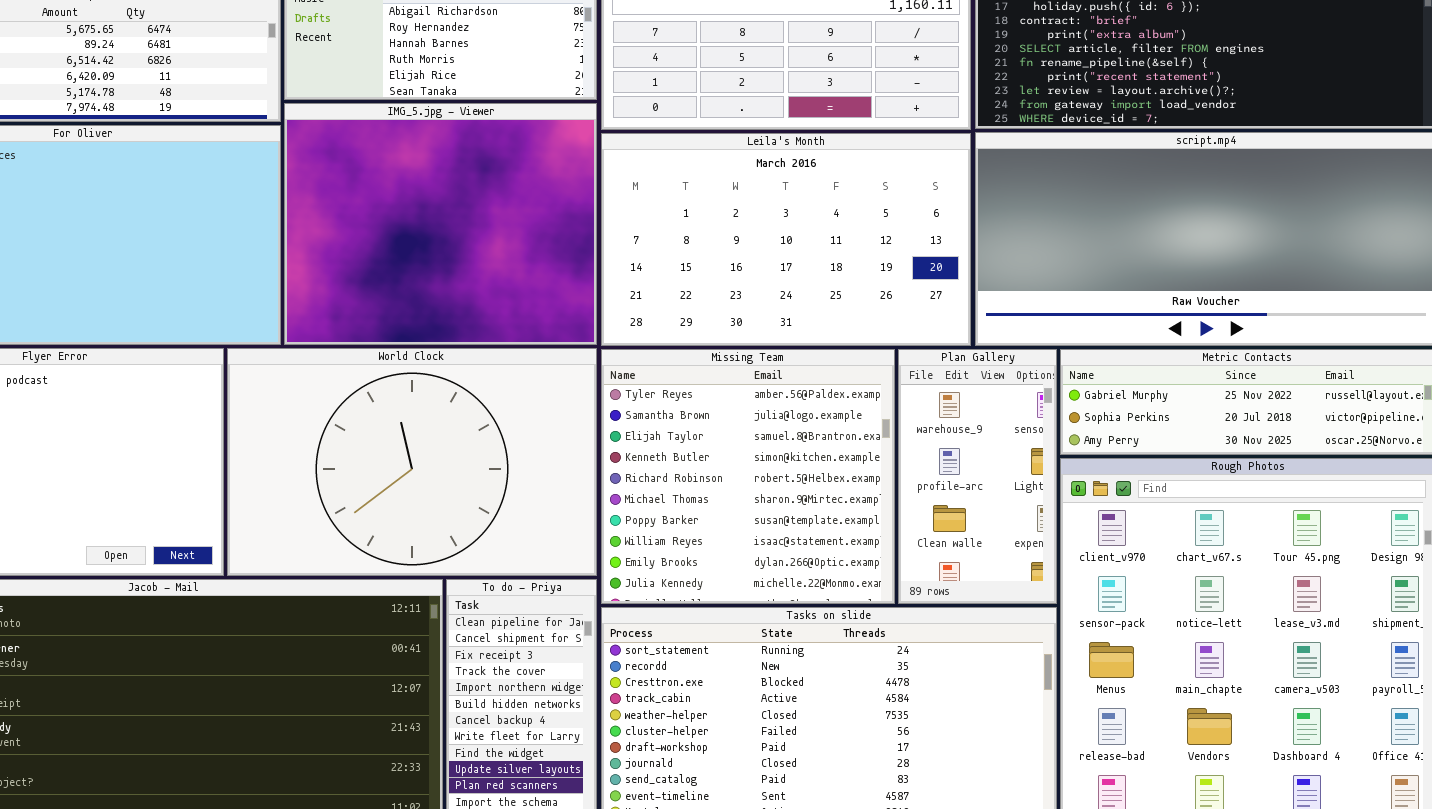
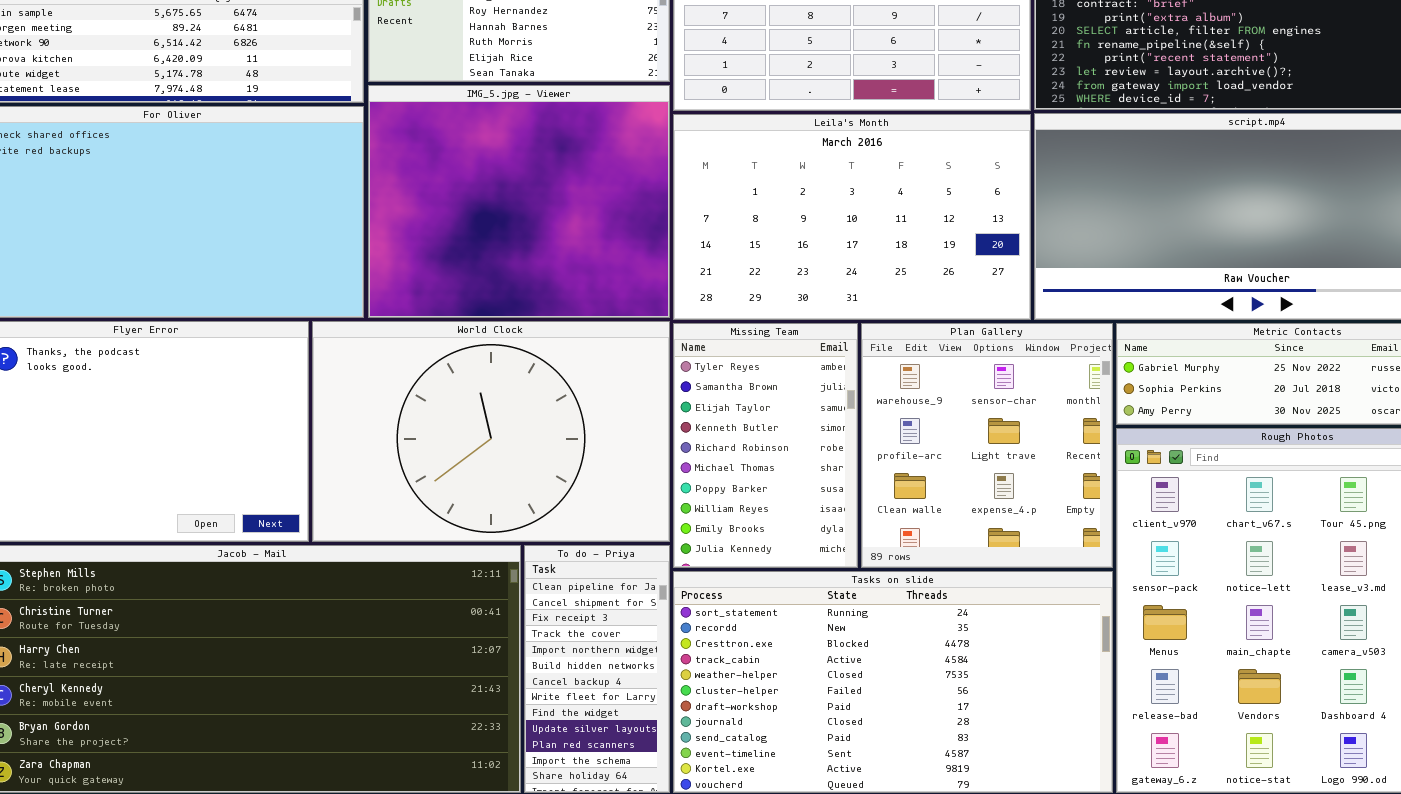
Missing Team: [601,349,895,604] -> [673,323,858,568], resized
Plan Gallery: [898,349,1057,604] -> [861,323,1113,568], resized

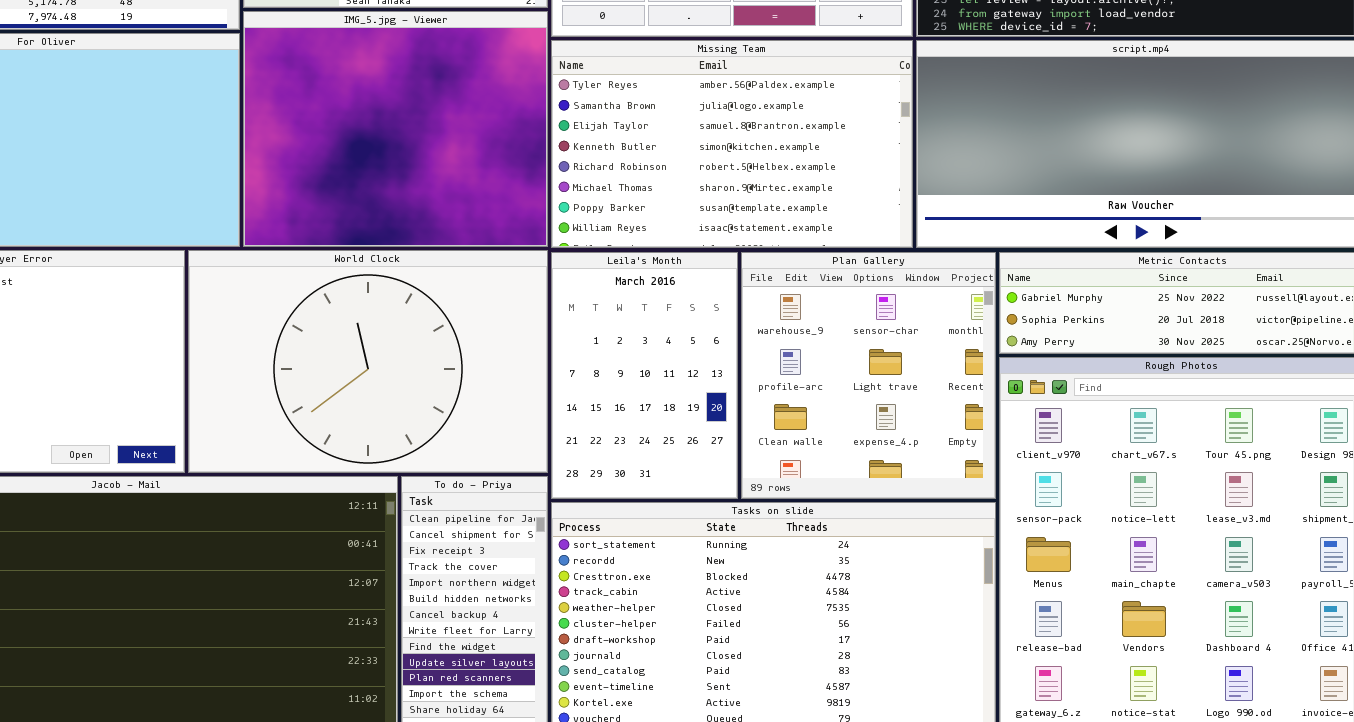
Leila's Month: [673,114,1031,320] -> [551,252,738,499], moved, resized
Missing Team: [673,323,858,568] -> [551,40,913,248], moved, resized

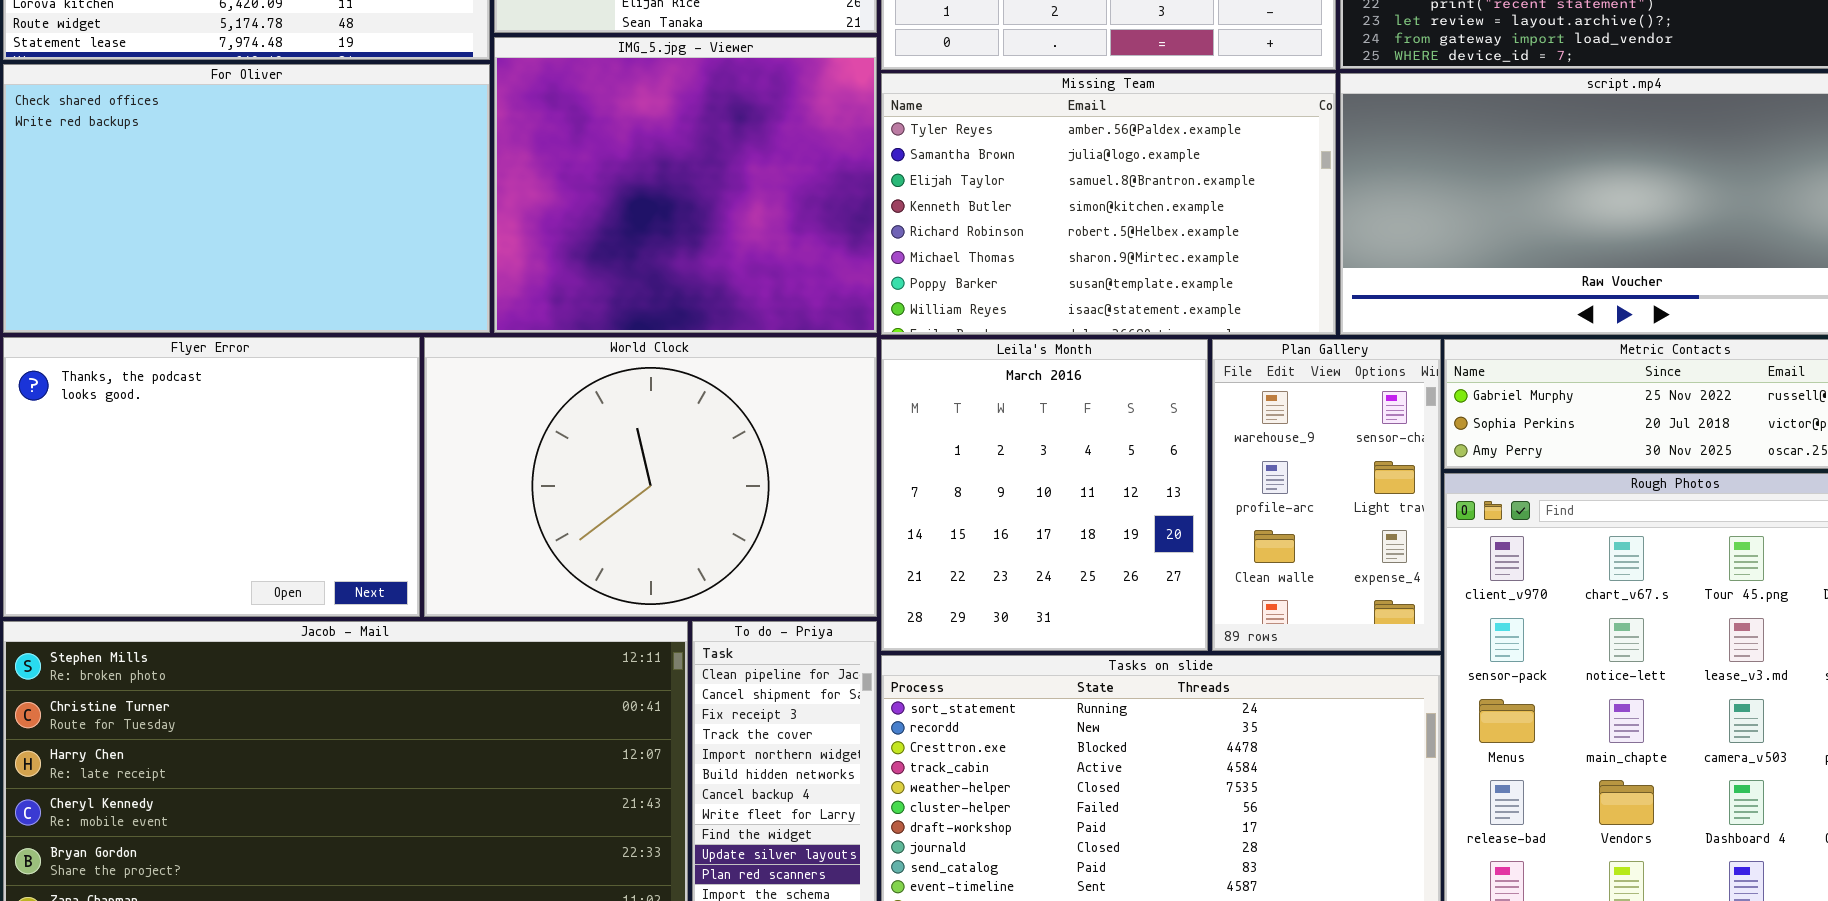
Leila's Month: [551,252,738,499] -> [881,339,1208,651], resized
Plan Gallery: [741,252,996,499] -> [1212,339,1441,651], resized

